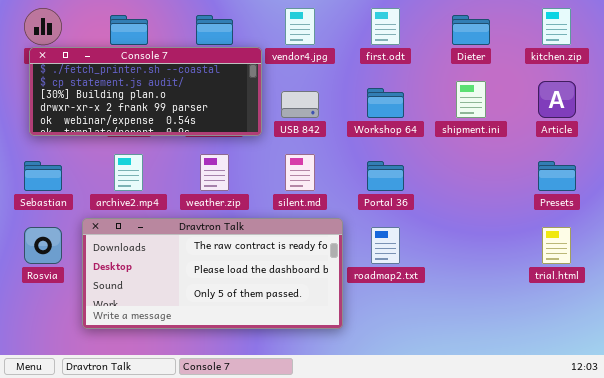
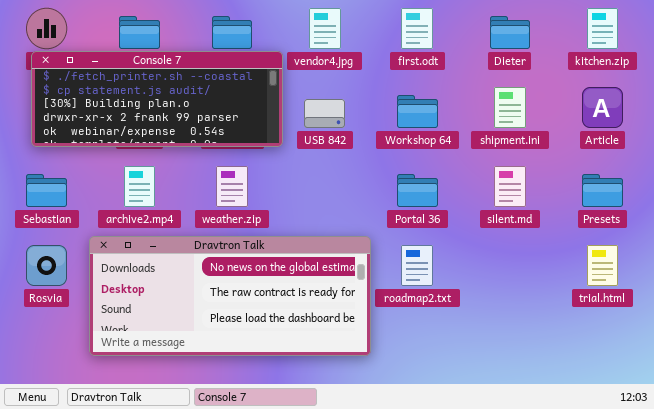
silent.md: [285,154,315,191] -> [494,166,526,207], moved
Dravtron Talk: [82,218,343,329] -> [89,236,371,356], scrolled up 1 row

